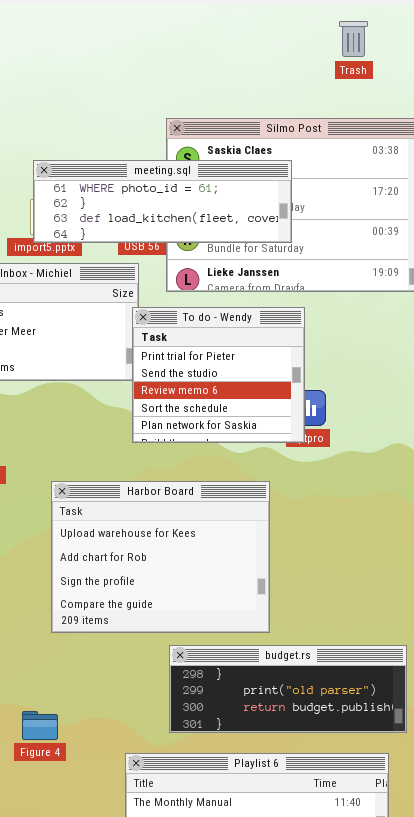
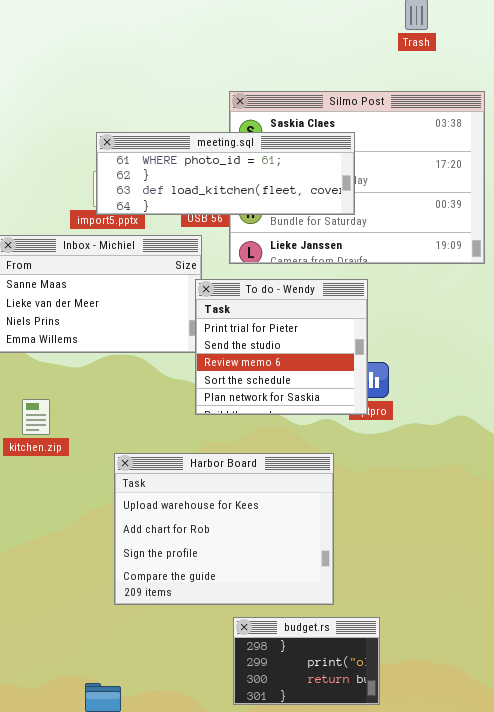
budget.rs: [169,645,407,733] -> [233,617,380,705], resized

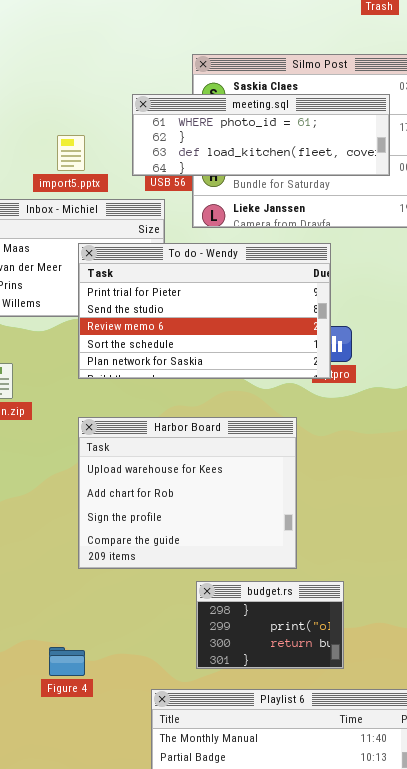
meeting.sql: [96,132,355,215] -> [132,94,390,176], moved
To do - Wendy: [195,279,368,415] -> [78,243,331,379], resized

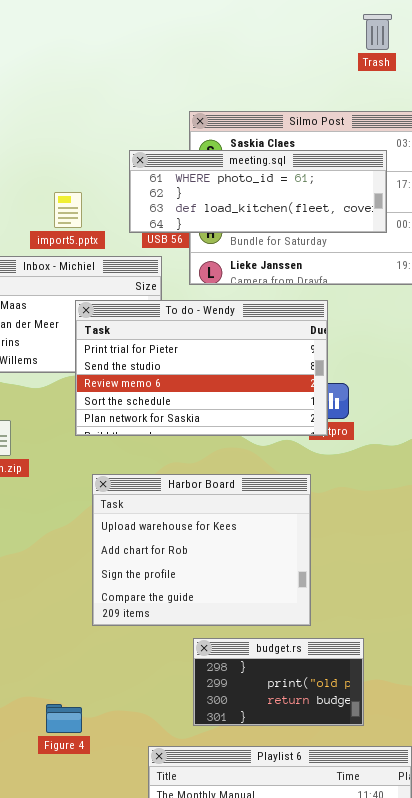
Harbor Board: [78,417,297,569] -> [92,474,311,626], moved
budget.rs: [196,581,344,669] -> [193,638,364,726], resized

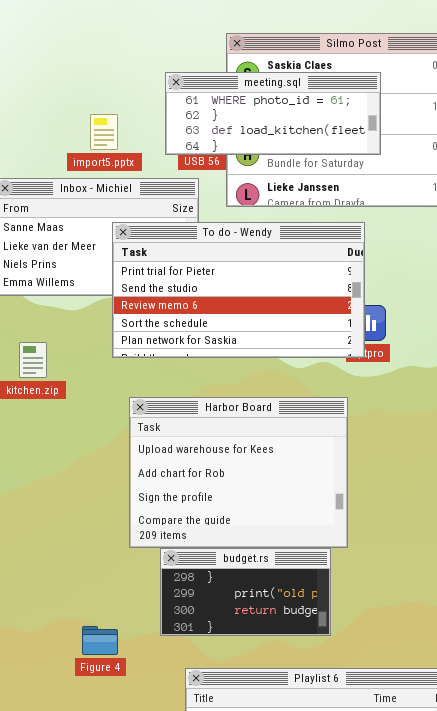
meeting.sql: [129,150,387,233] -> [165,72,381,155], resized
budget.rs: [193,638,364,726] -> [160,548,331,636], moved

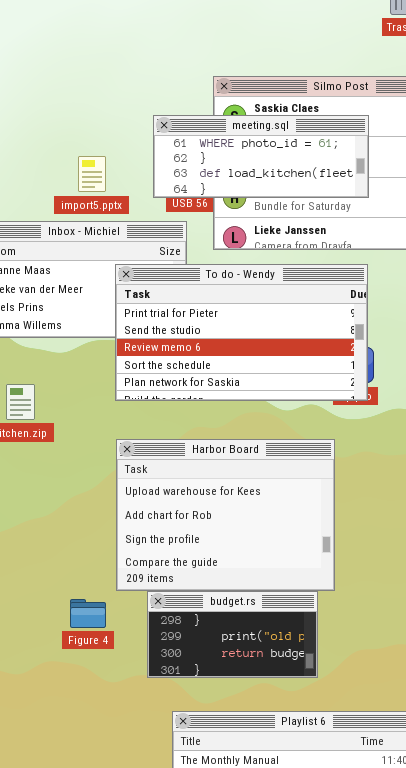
To do - Wendy: [112,222,365,358] -> [115,264,368,401], moved
Figure 4: [82,626,118,655] -> [70,599,106,628], moved

